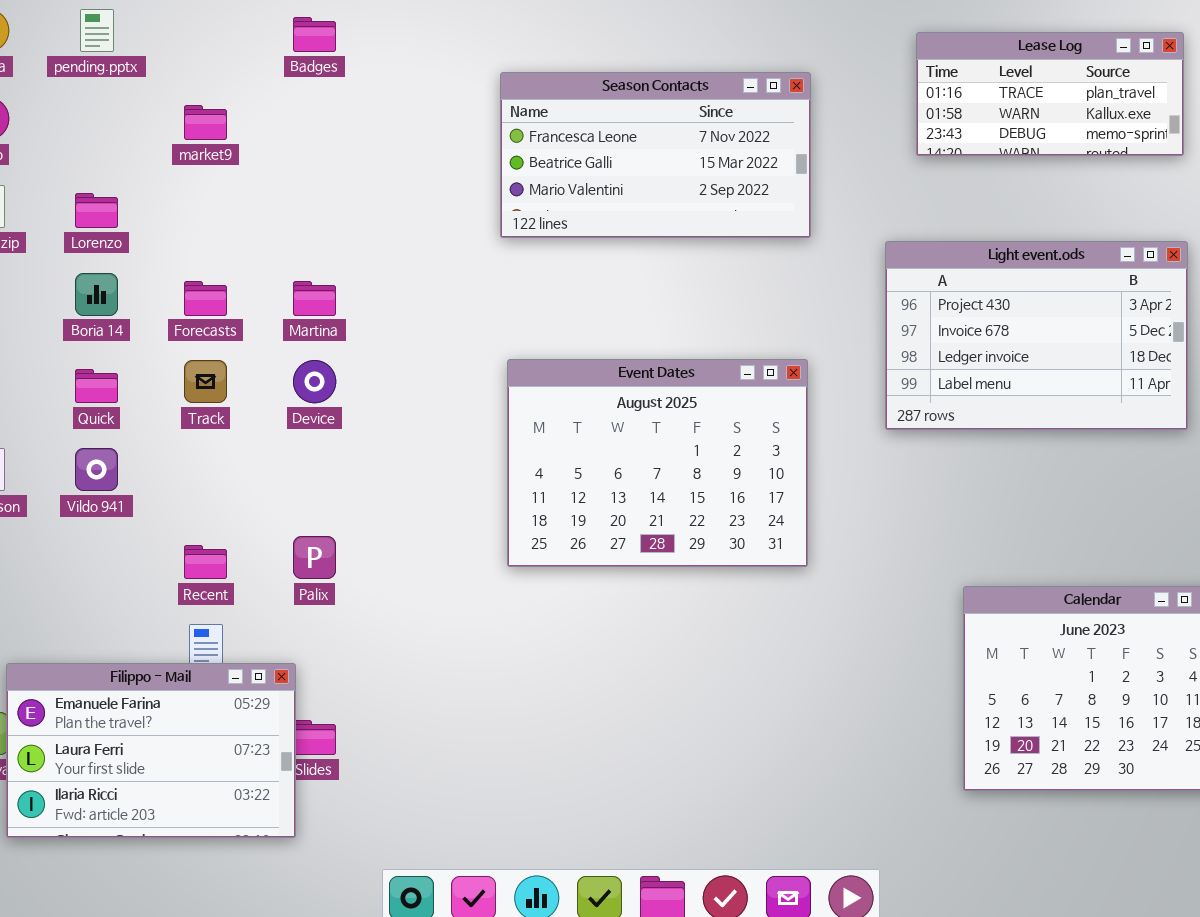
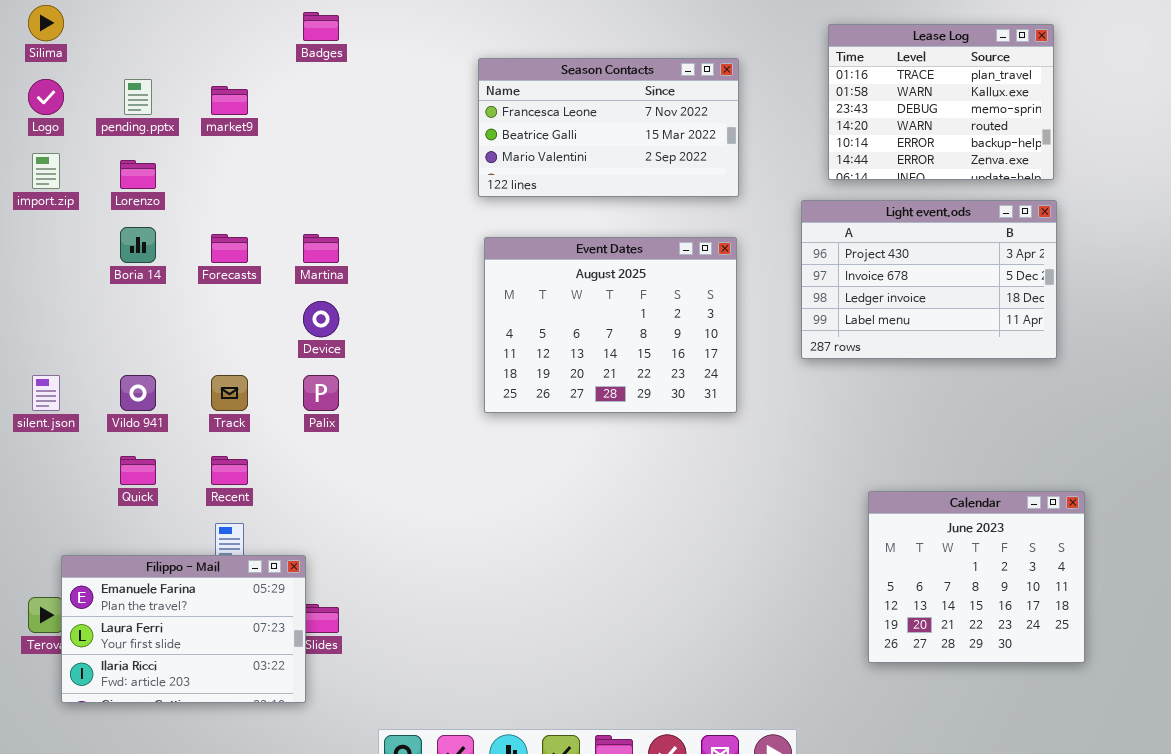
pending.pptx: [80,9,114,52] -> [124,79,152,115], moved
Lease Log: [916,32,1184,156] -> [828,24,1054,180], resized
Event Dates: [507,359,808,567] -> [484,237,737,413], moved
Track: [184,360,227,403] -> [211,375,248,411], moved
Quick: [75,369,118,403] -> [120,456,156,485], moved
Palix: [293,536,336,579] -> [303,375,339,411], moved

